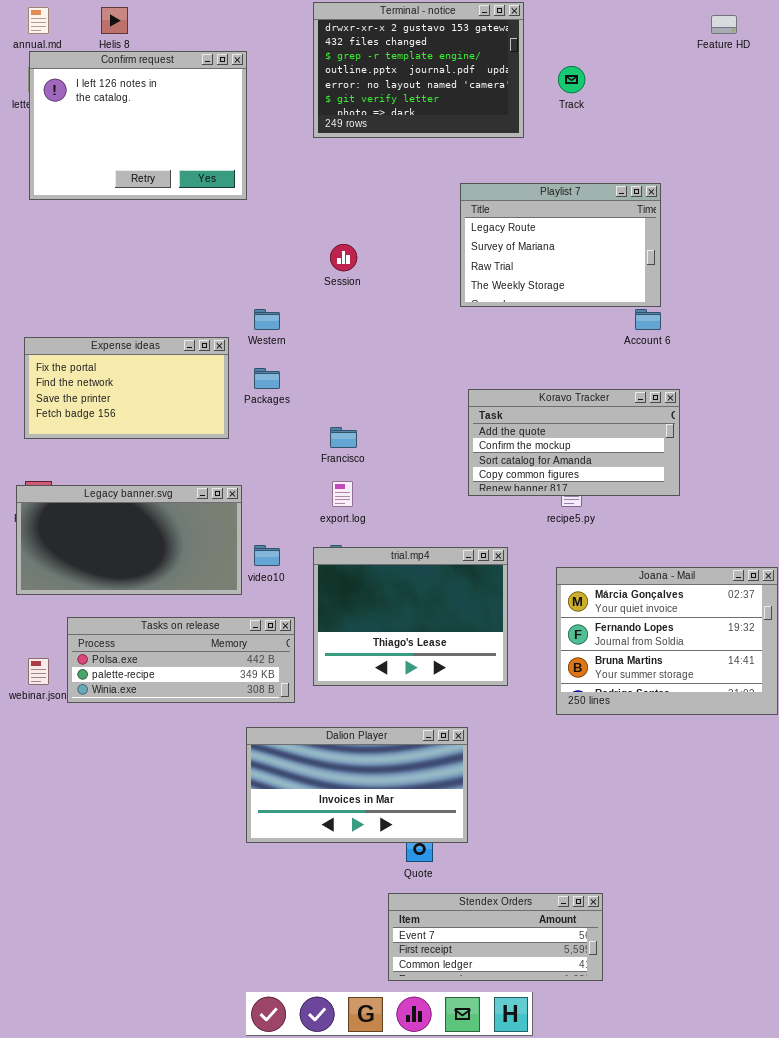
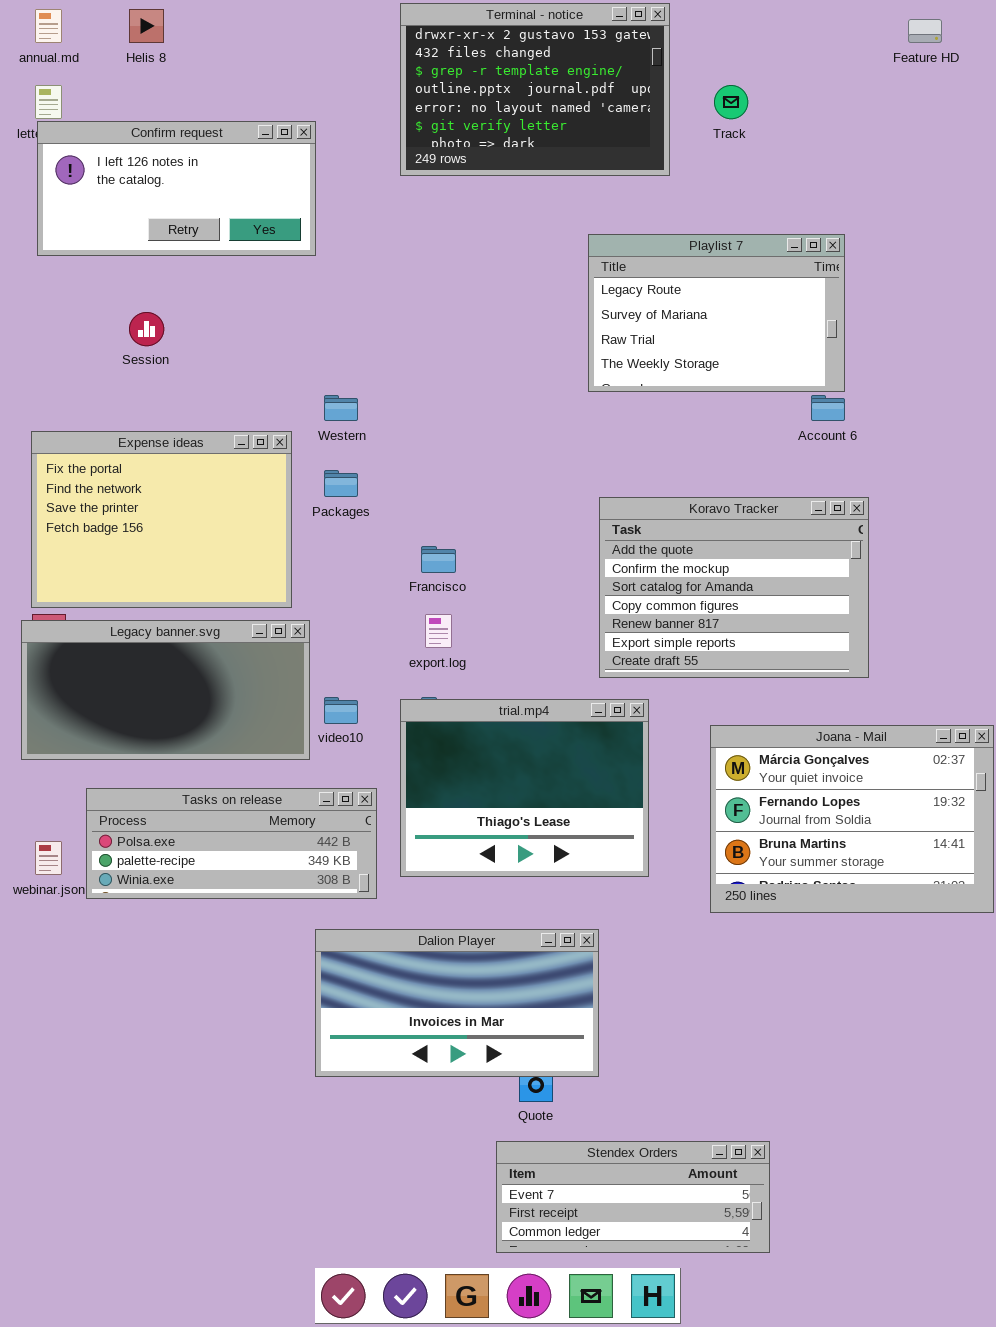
Confirm request: [29,51,247,200] -> [37,121,316,256], resized
Session: [330,244,357,271] -> [129,312,164,346], moved
Expense ideas: [24,337,229,439] -> [31,431,292,608], resized
Koravo Tracker: [468,389,680,496] -> [599,497,869,678], resized

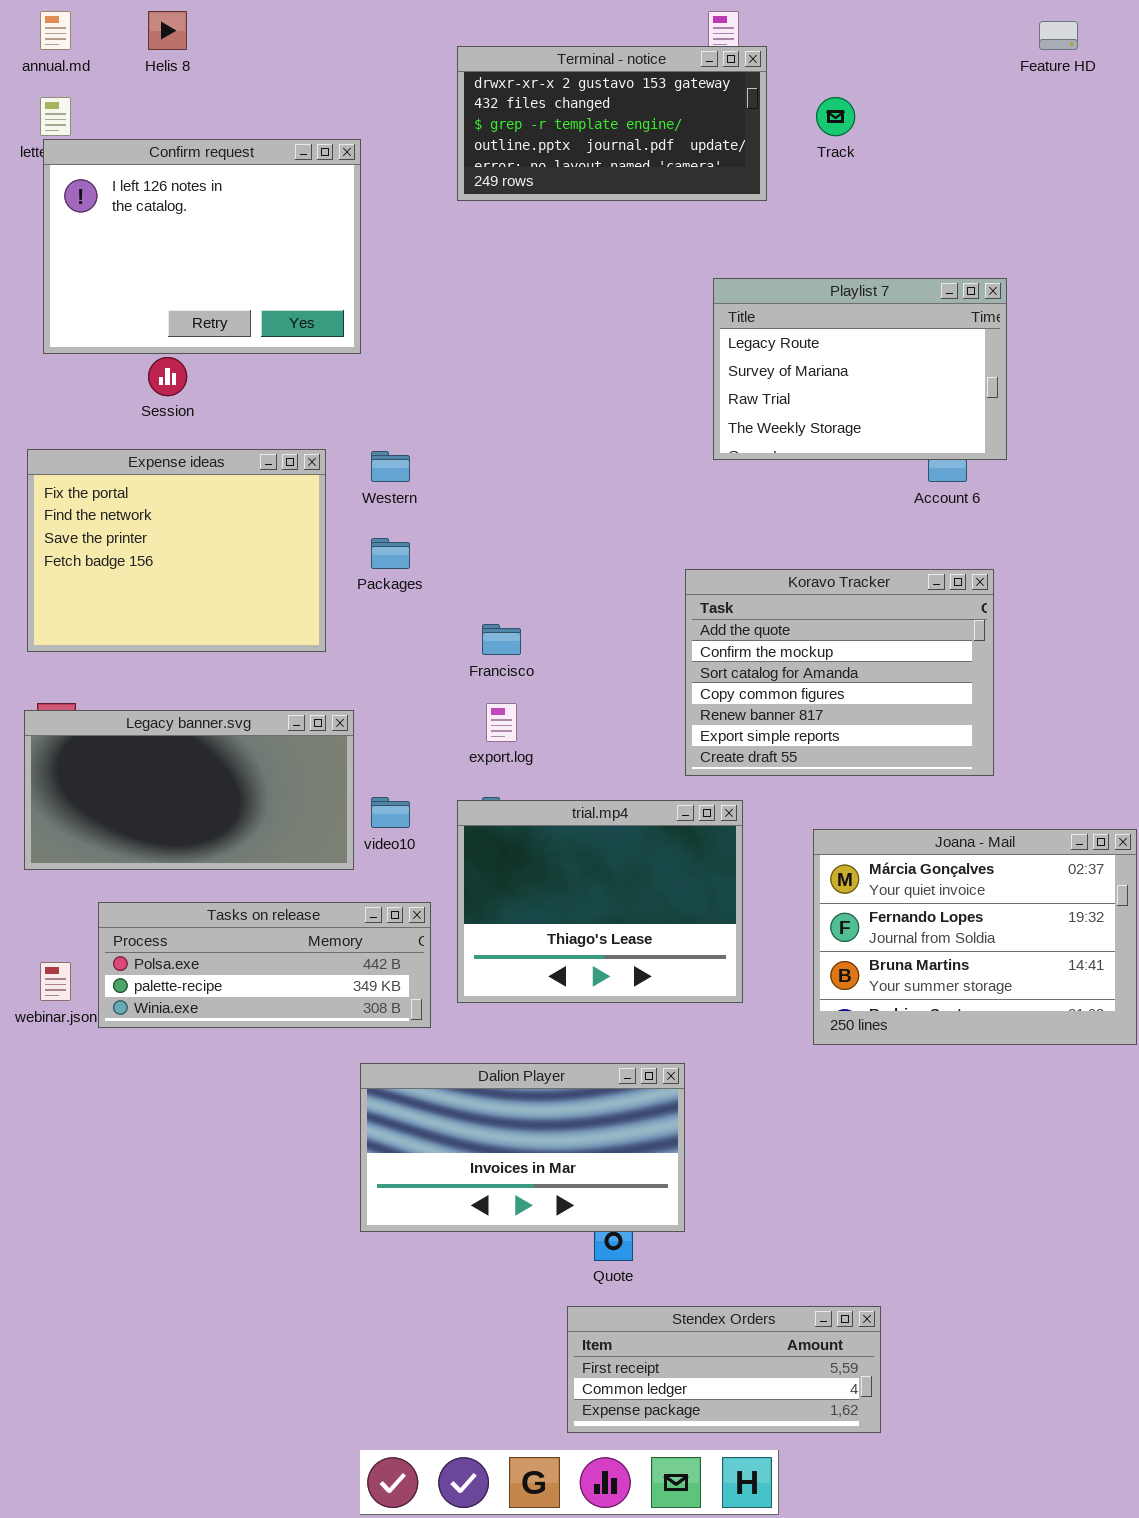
Terminal - notice: [400,3,670,176] -> [457,46,767,201], resized
Confirm request: [37,121,316,256] -> [43,139,361,354], resized
Playlist 7: [588,234,845,392] -> [713,278,1007,460], moved
Expense ideas: [31,431,292,608] -> [27,449,326,652], moved
Stendex Orders: [496,1141,770,1253] -> [567,1306,881,1433], scrolled down 1 row

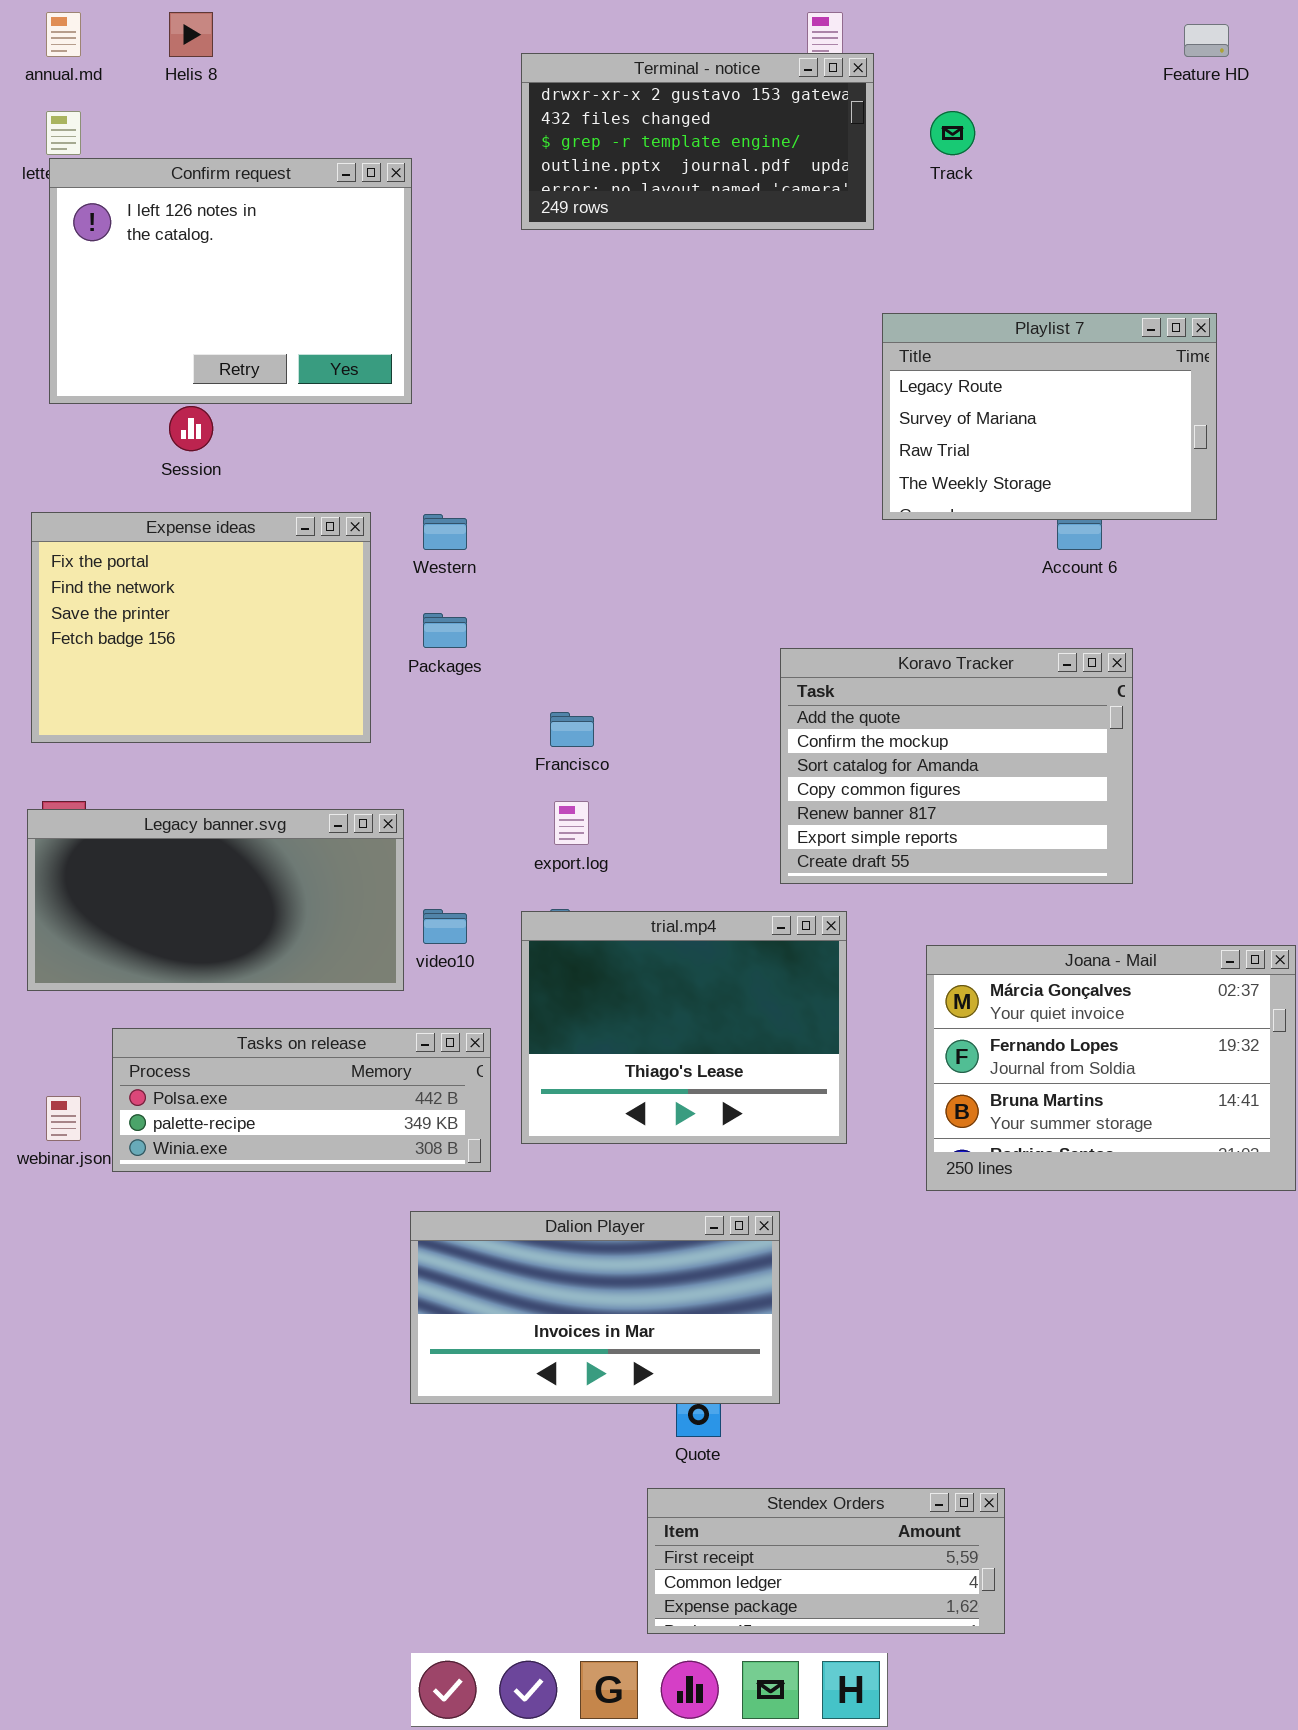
Playlist 7: [713,278,1007,460] -> [882,313,1217,520], moved

